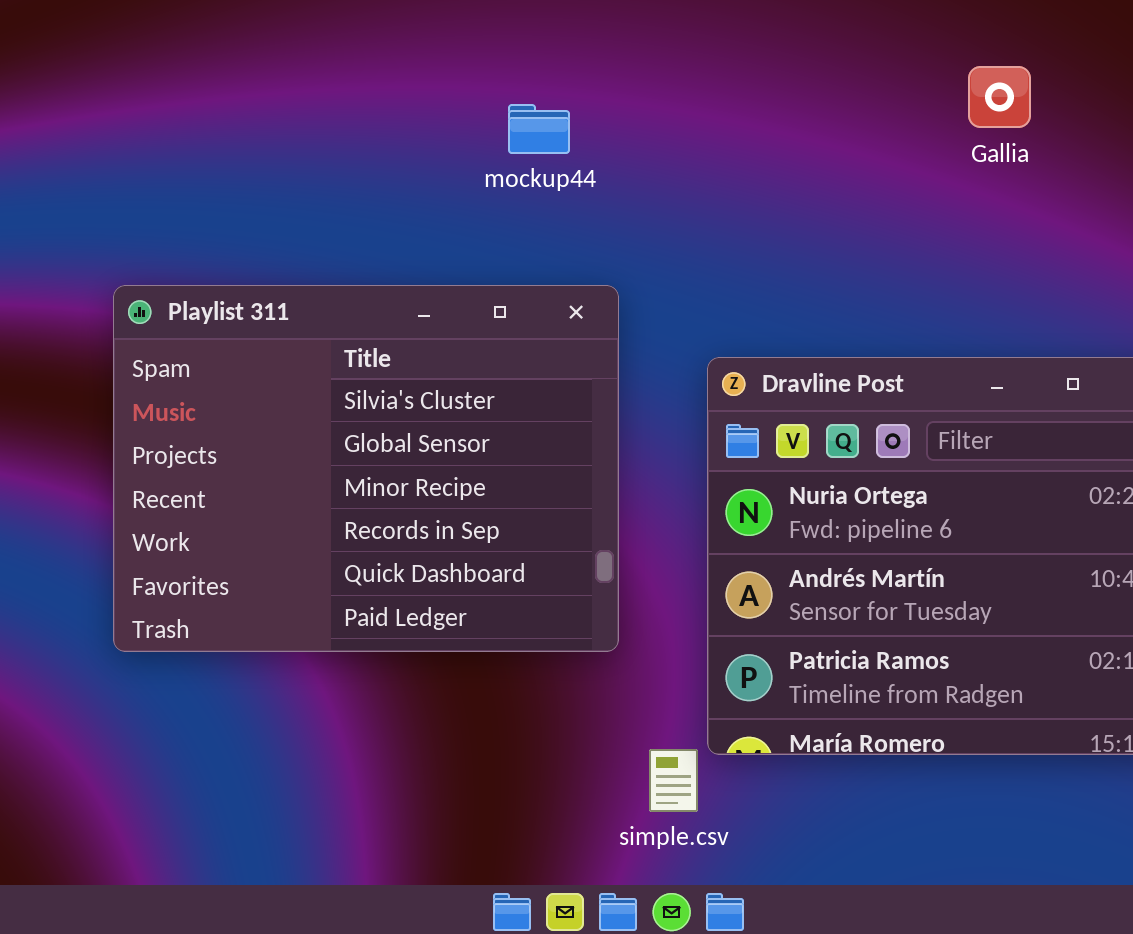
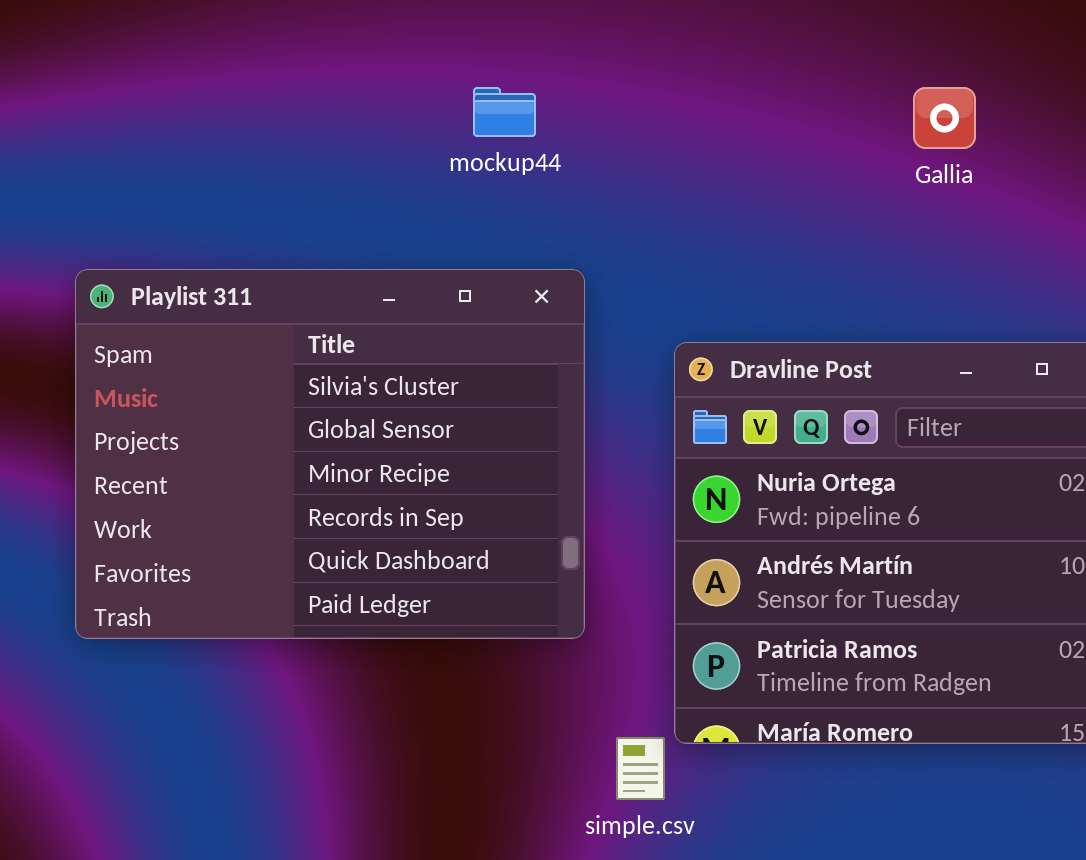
Gallia: [968,66,1031,128] -> [913,87,976,149], moved

